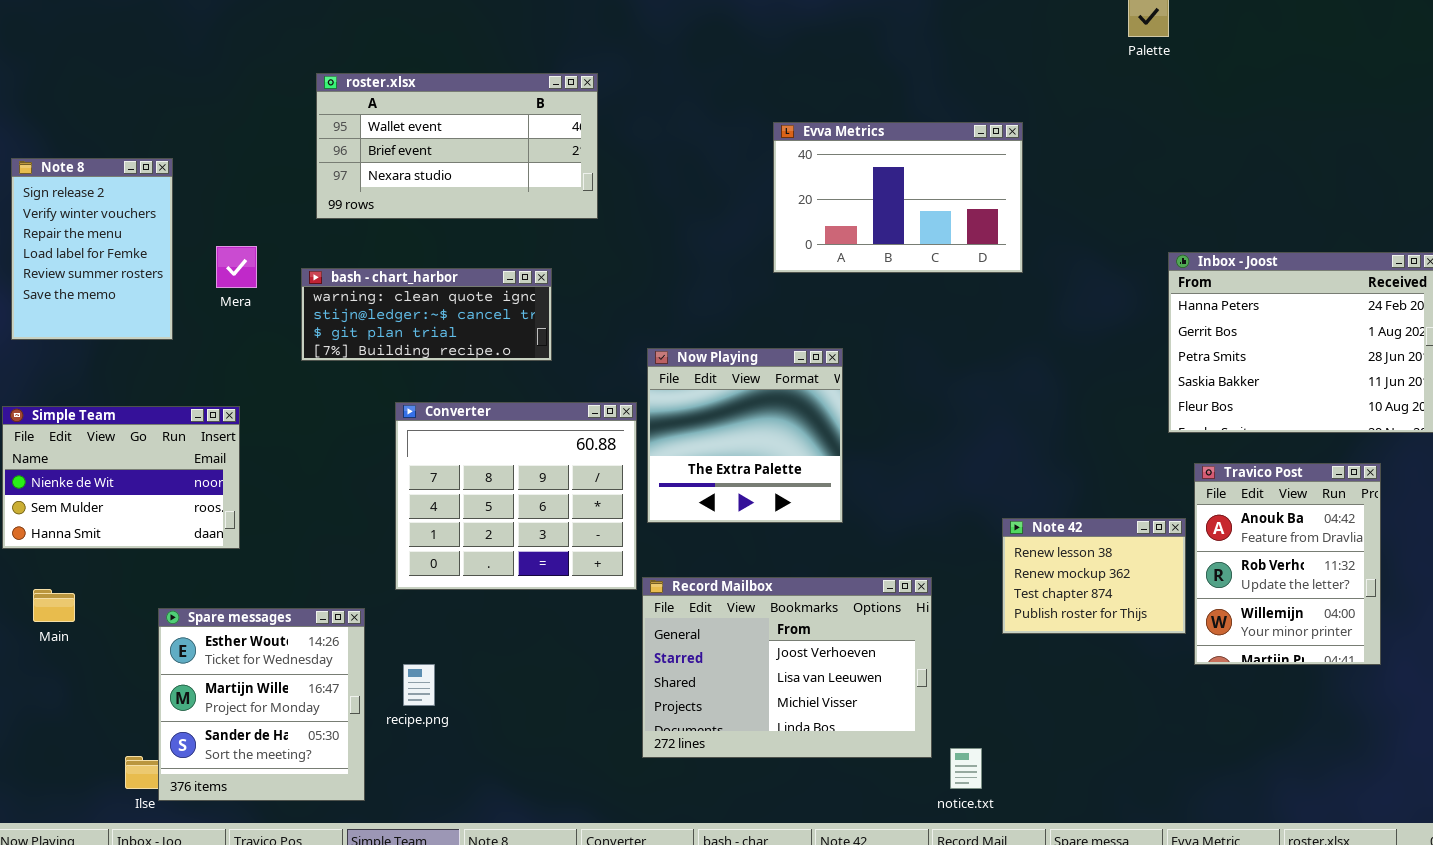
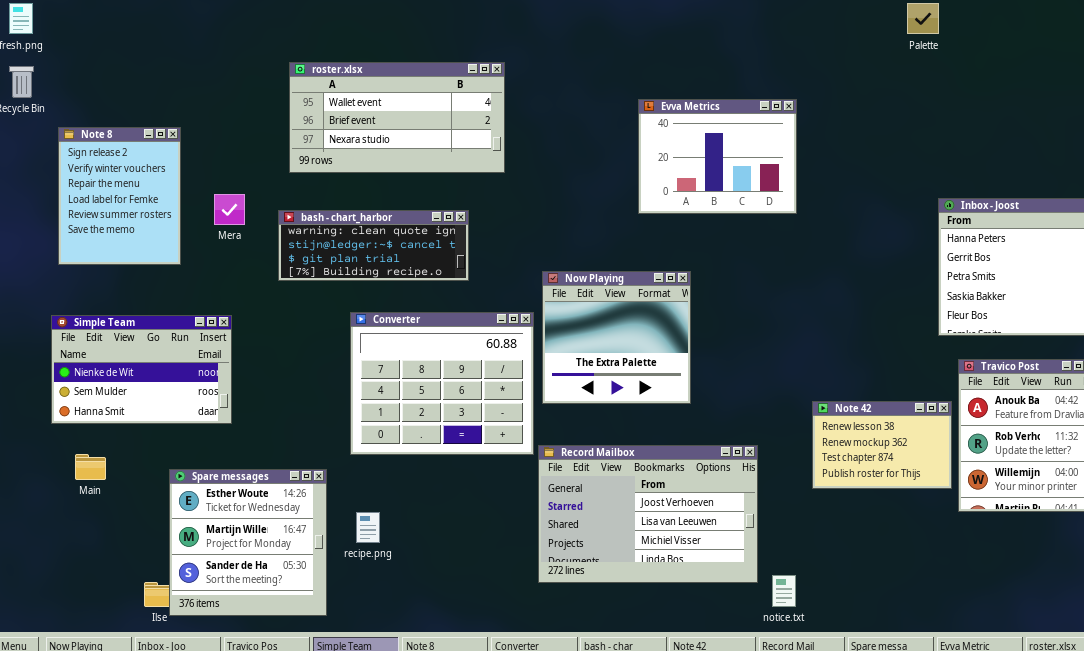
Evva Metrics: [773,122,1023,273] -> [638,99,797,214], resized

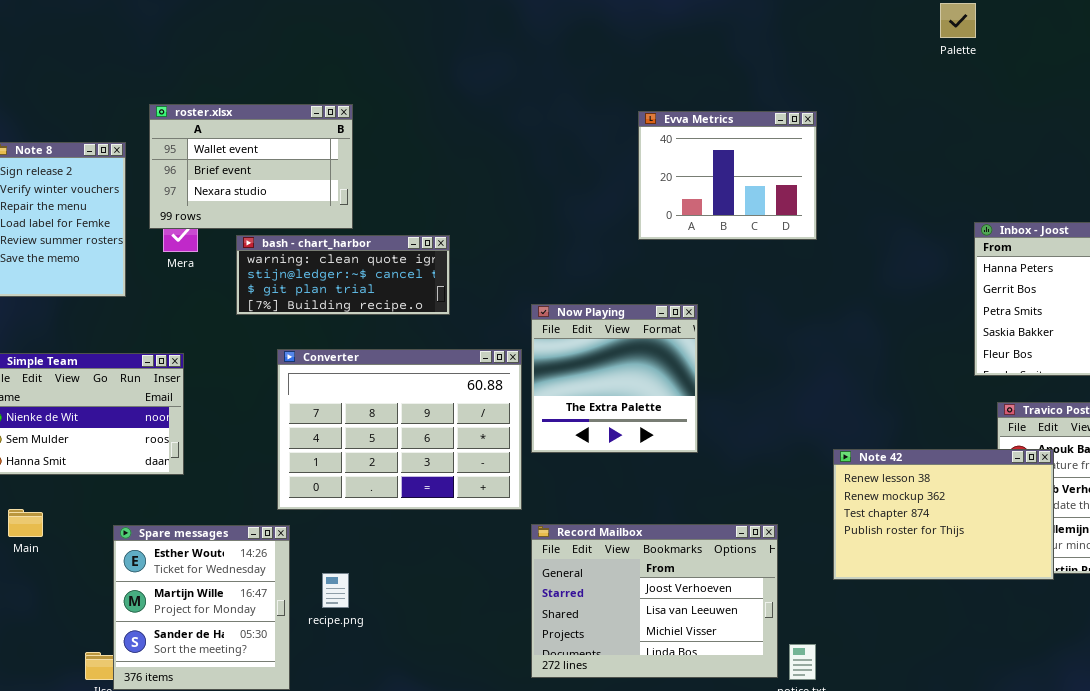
roster.xlsx: [289,62,505,173] -> [149,104,353,229], moved, resized
Converter: [350,312,534,455] -> [277,349,522,510], resized
Note 42: [812,401,952,489] -> [833,449,1054,580], resized
Record Mailbox: [538,445,758,583] -> [531,524,778,678], moved

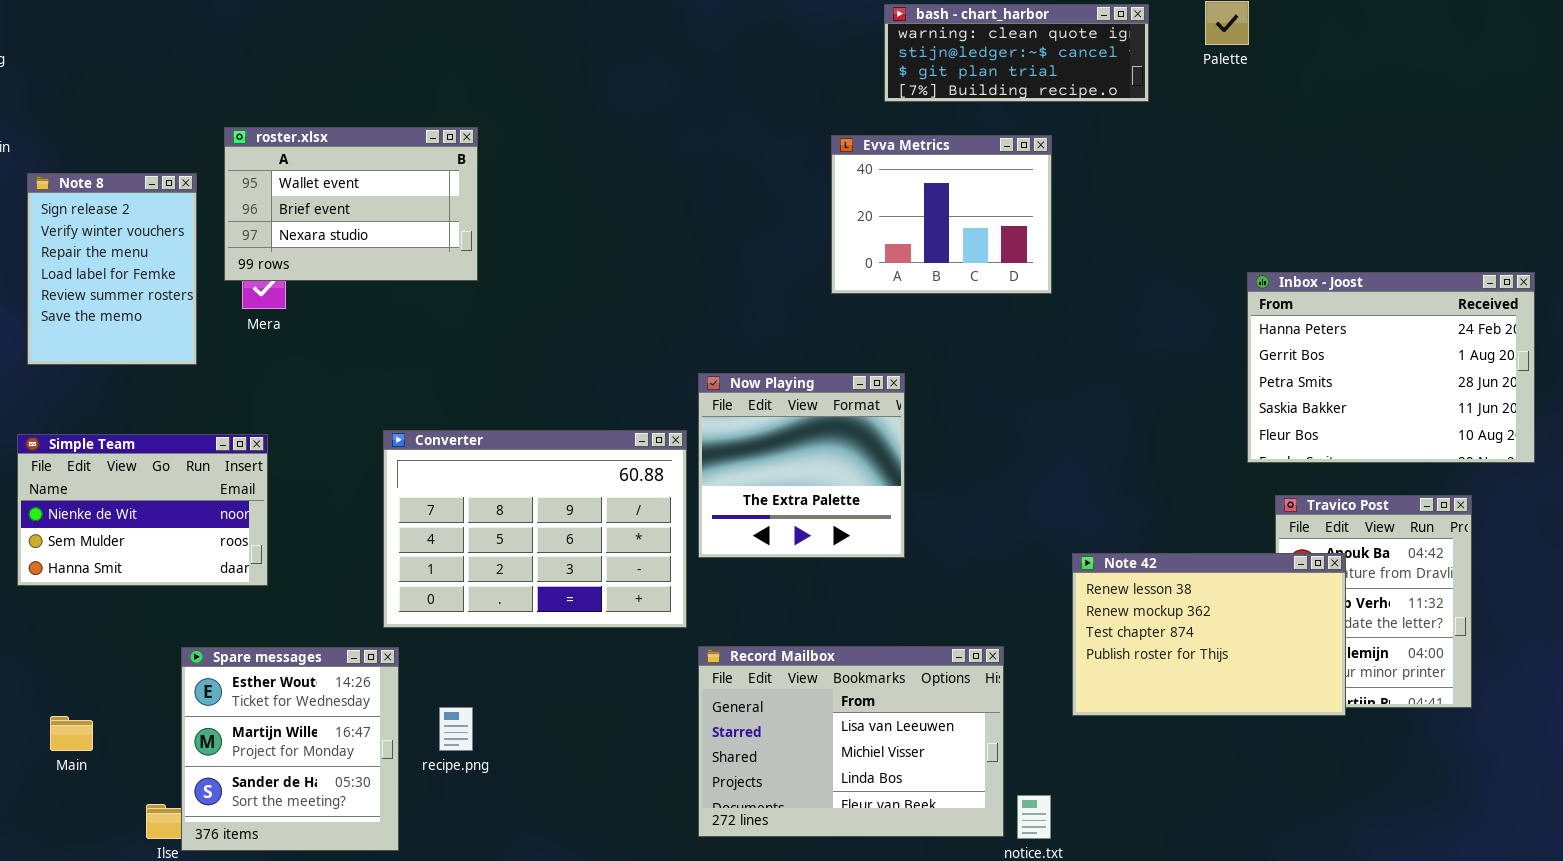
bash - chart_harbor: [236,235,450,315] -> [884,4,1149,102], moved
Main: [8,509,43,537] -> [50,716,93,751], moved
Record Mailbox: [531,524,778,678] -> [698,646,1004,837], scrolled down 1 row

